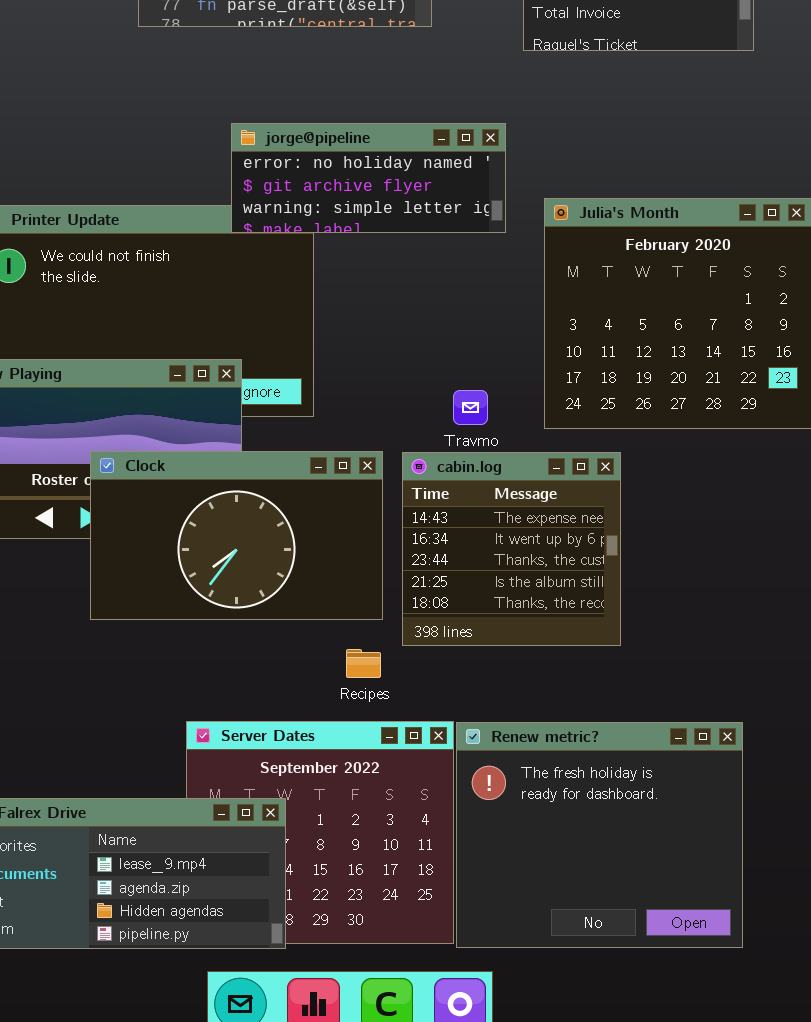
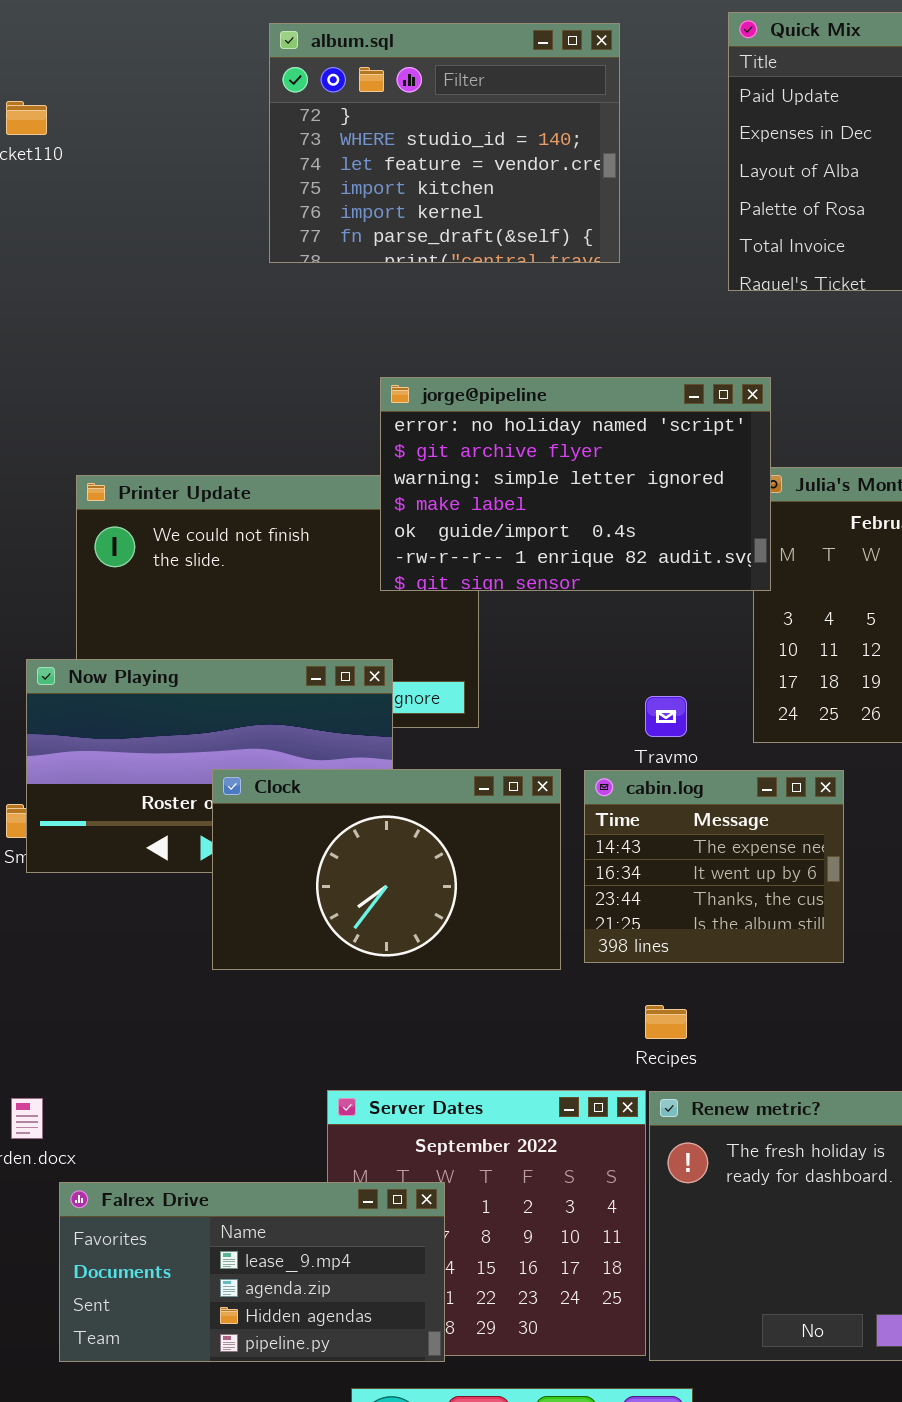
jorge@pipeline: [231,123,506,233] -> [380,377,771,591], resized
cabin.log: [402,452,621,646] -> [584,770,844,963], resized
Recipes: [346,649,381,678] -> [645,1005,687,1039], moved

